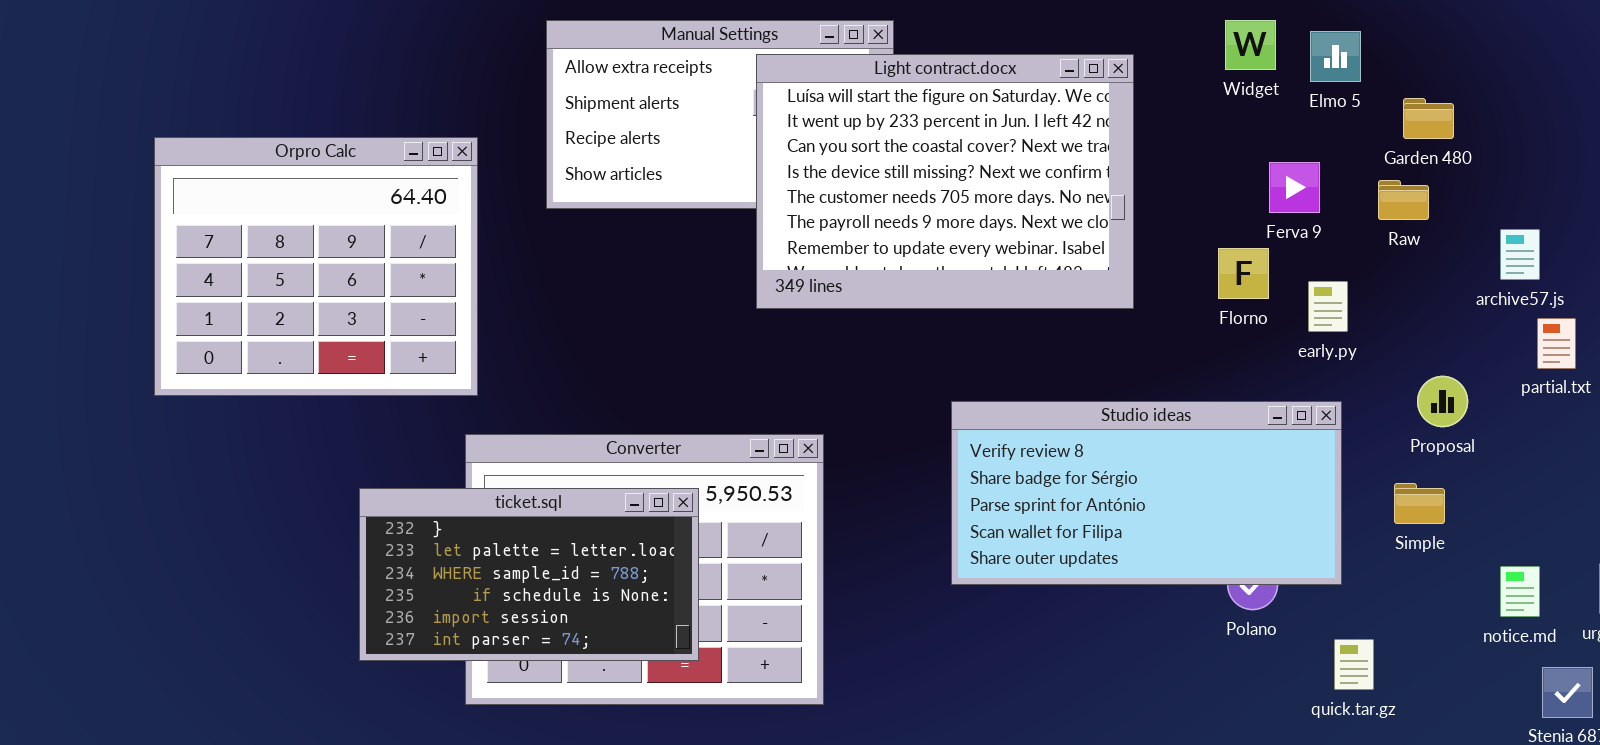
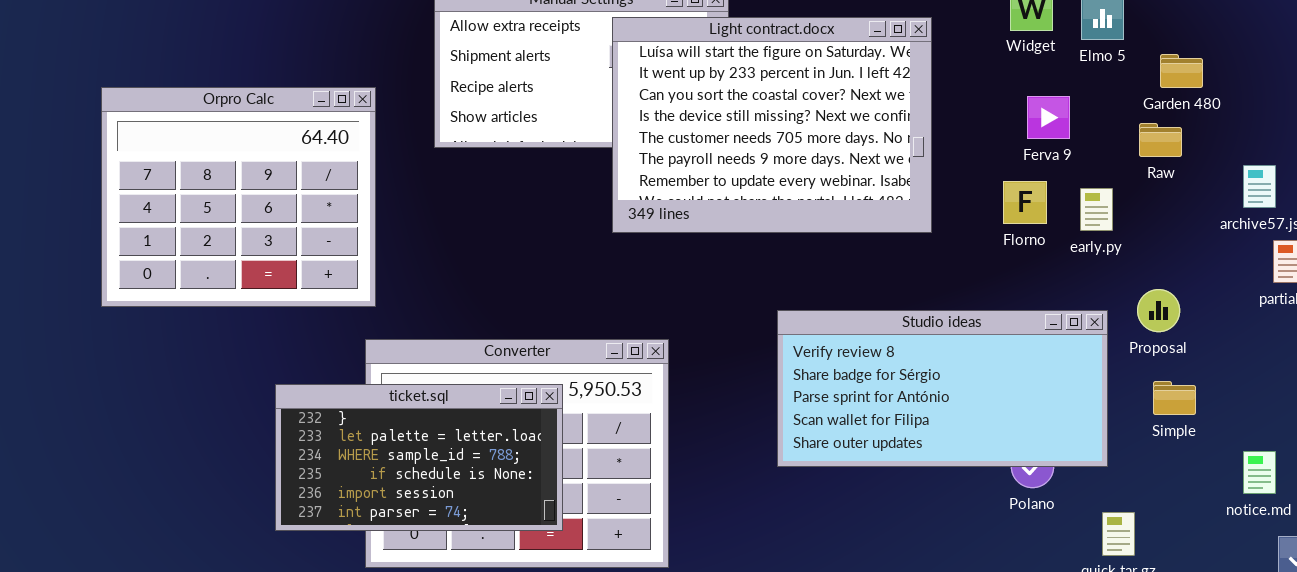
Ferva 9: [1269,162,1320,213] -> [1027,96,1070,139], moved
early.py: [1308,281,1348,332] -> [1080,188,1113,231], moved
Proposal: [1417,376,1468,427] -> [1137,289,1180,332], moved

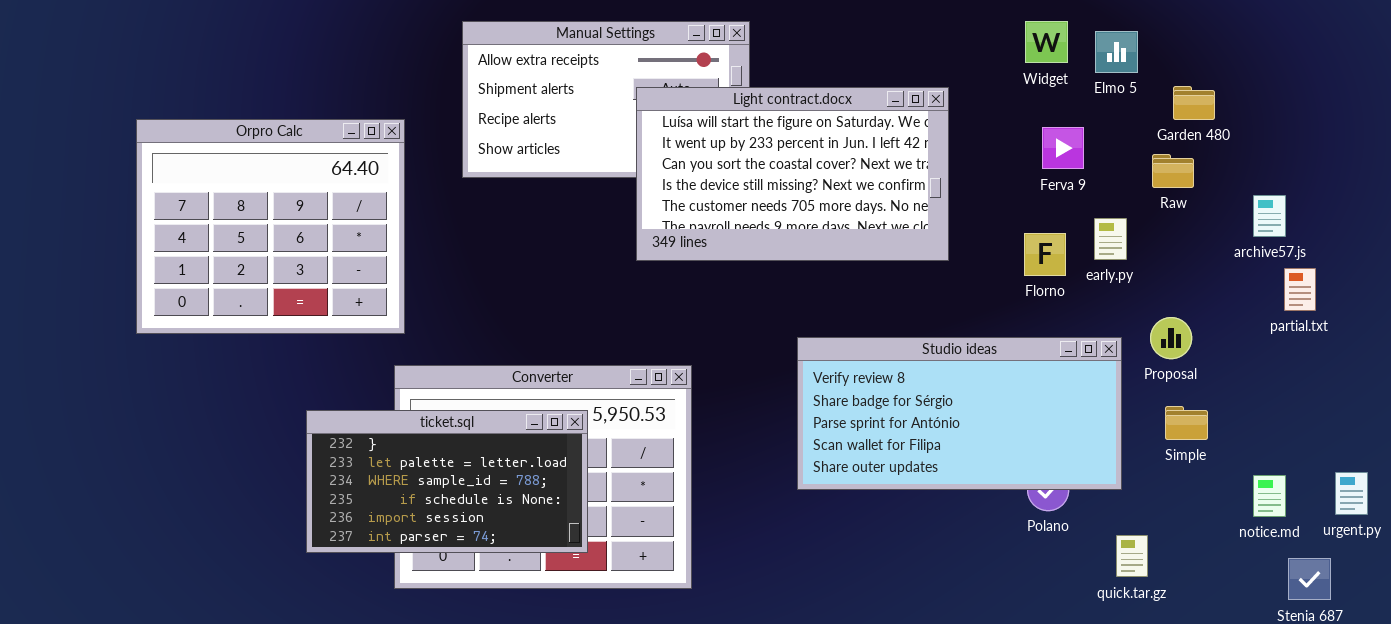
Light contract.docx: [612,17,932,233] -> [636,87,949,261], resized
Florno: [1003,181,1047,224] -> [1024,233,1066,276], moved

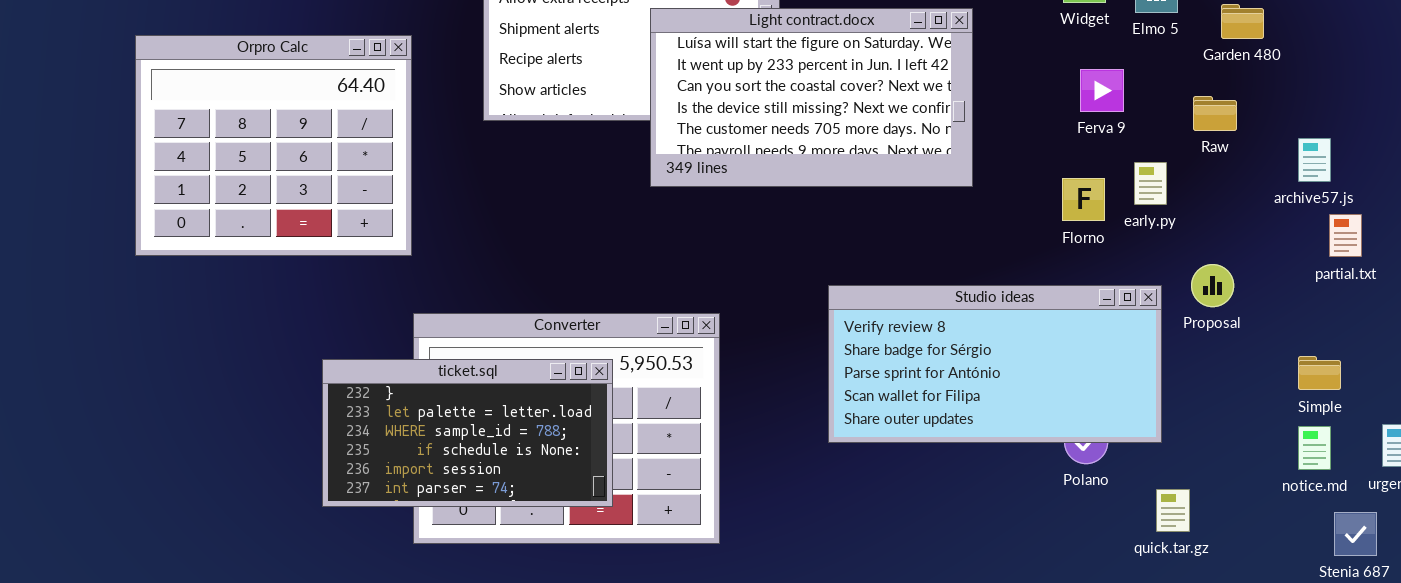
Garden 480: [1173,86,1215,120] -> [1221,4,1264,39], moved
Light contract.docx: [636,87,949,261] -> [650,8,973,187], moved
Orpro Calc: [136,119,405,334] -> [135,35,412,256], moved
Simple: [1165,406,1208,440] -> [1298,356,1341,390], moved

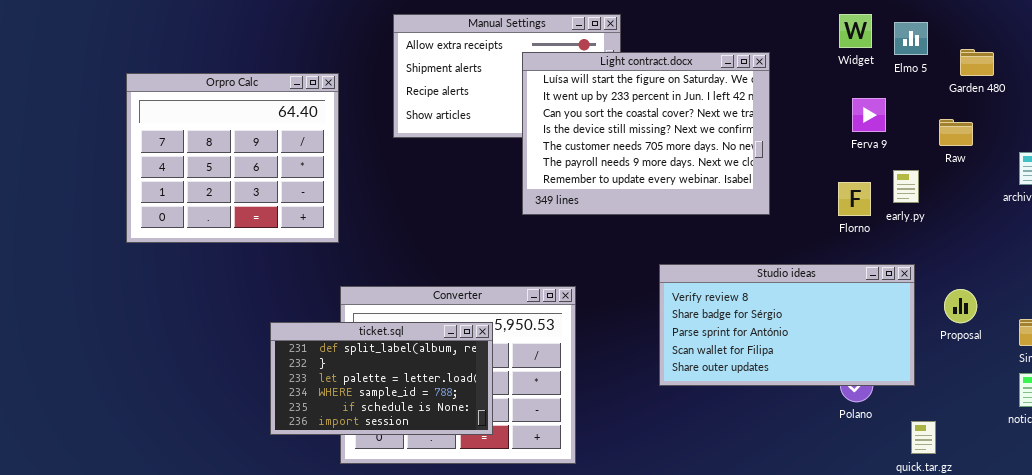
Light contract.docx: [650,8,973,187] -> [522,52,770,215], resized
Proposal: [1191,264,1234,307] -> [944,289,977,323], moved
ticket.sql: [322,359,613,507] -> [270,322,493,435], scrolled up 1 row

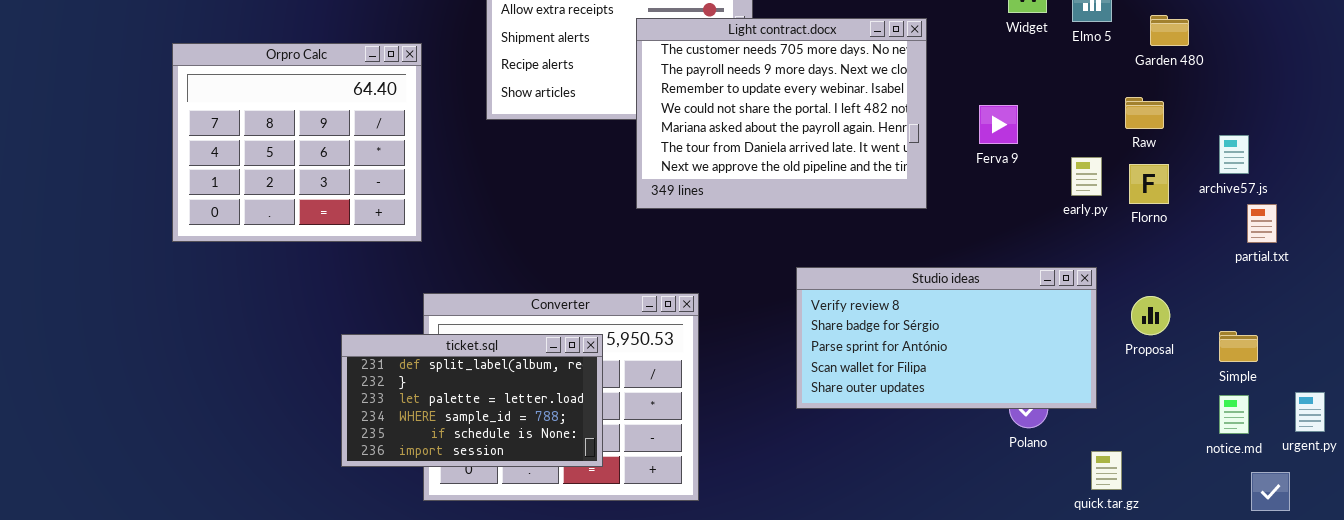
Light contract.docx: [522,52,770,215] -> [636,18,927,209], scrolled down 4 rows
Ferva 9: [852,98,886,132] -> [979,105,1018,144], moved
Florno: [838,182,871,216] -> [1129,164,1169,204], moved

